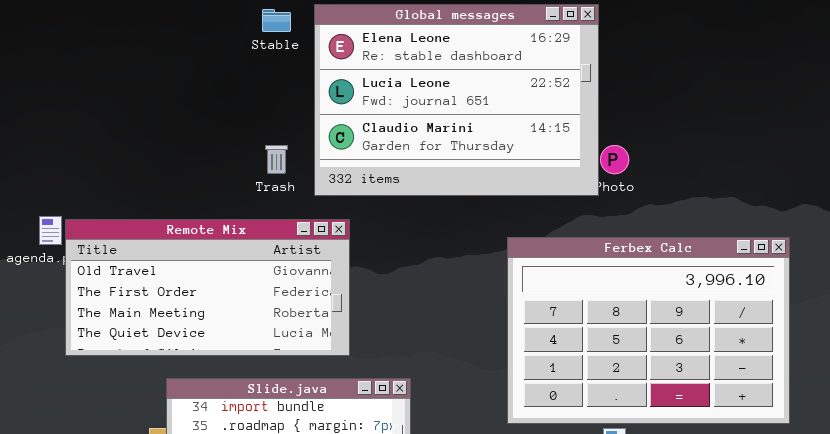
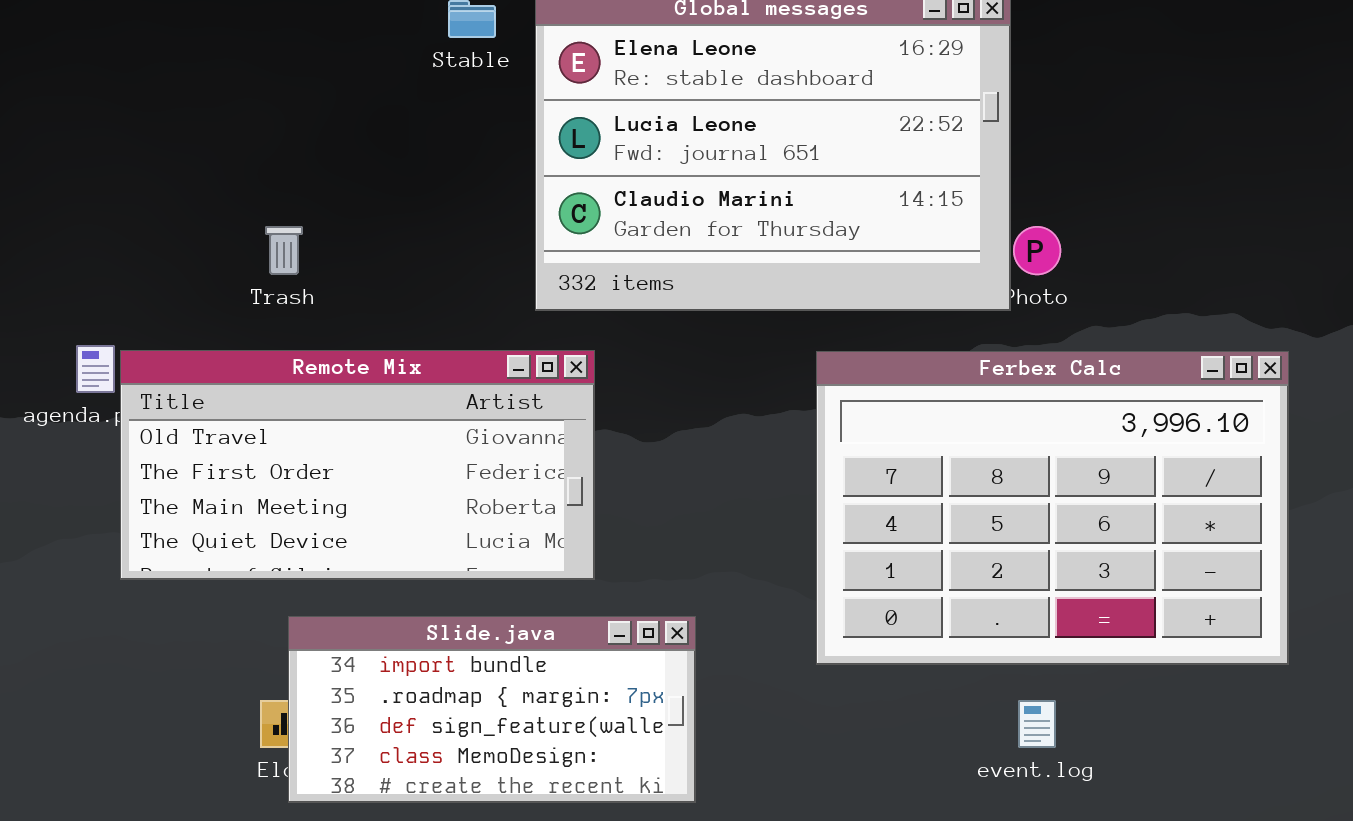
Trash: [265,145,288,174] -> [265,226,303,275], moved
Ferbex Calc: [507,237,790,424] -> [816,351,1289,665], moved

